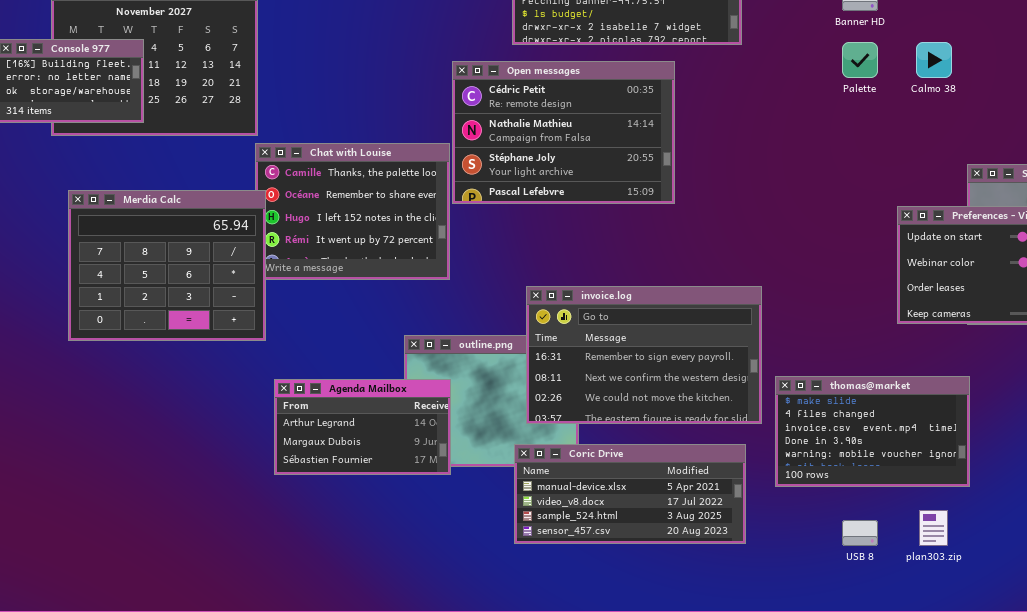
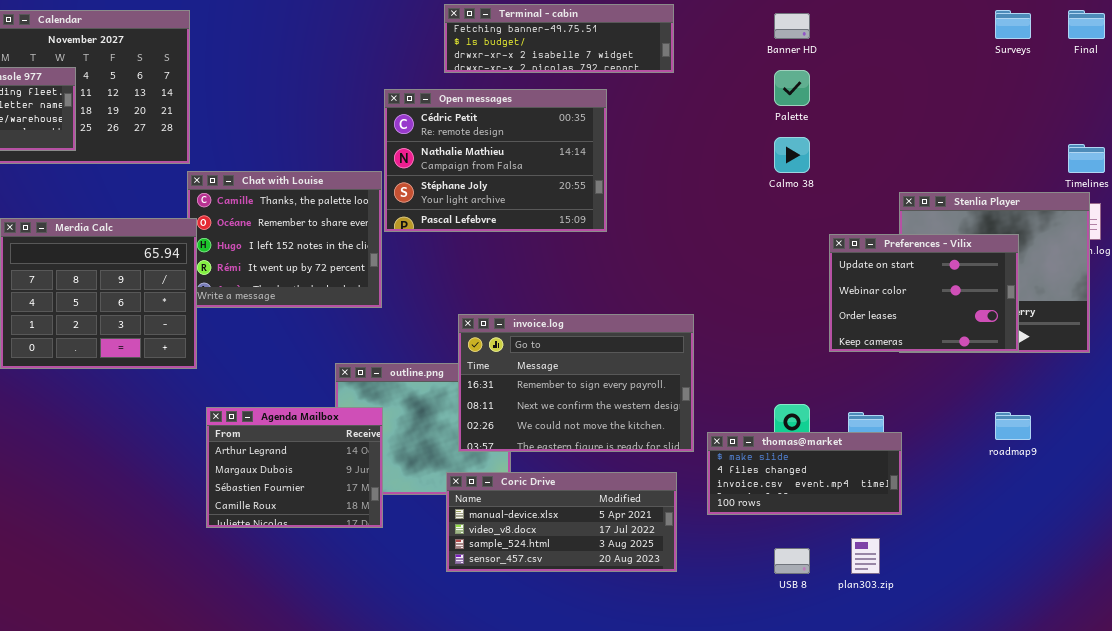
Calmo 38: [916,42,952,78] -> [774,137,810,173], moved
thomas@market: [775,376,970,487] -> [707,432,902,515], resized
Agenda Mailbox: [274,379,451,475] -> [206,407,383,528], resized

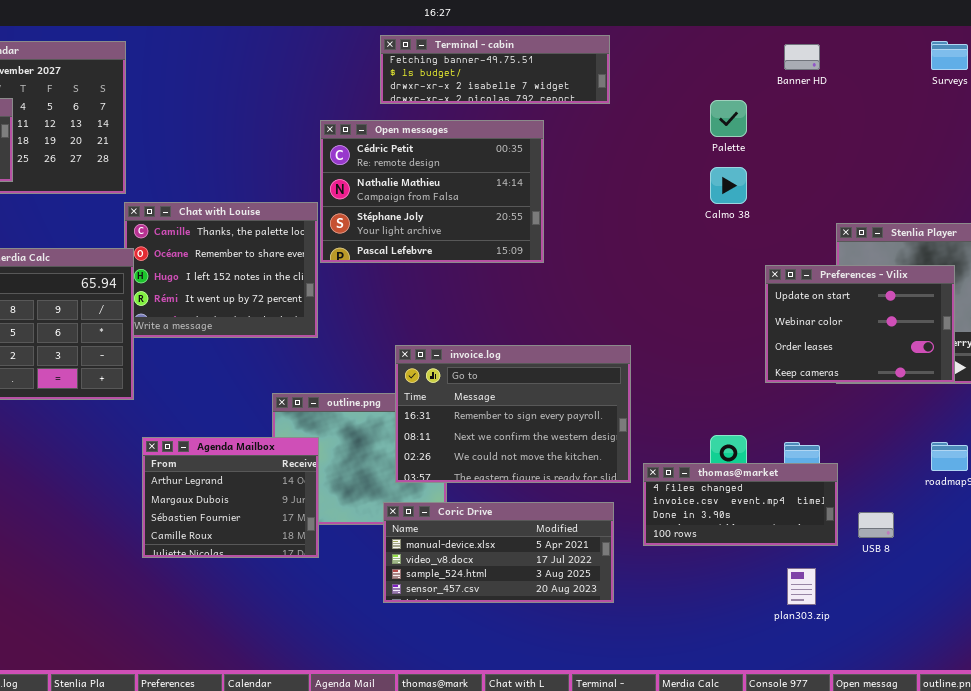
Banner HD: [774,13,810,39] -> [784,44,820,70], moved
thomas@market: [707,432,902,515] -> [643,463,838,546], scrolled down 1 row
USB 8: [774,548,810,574] -> [858,512,894,538], moved

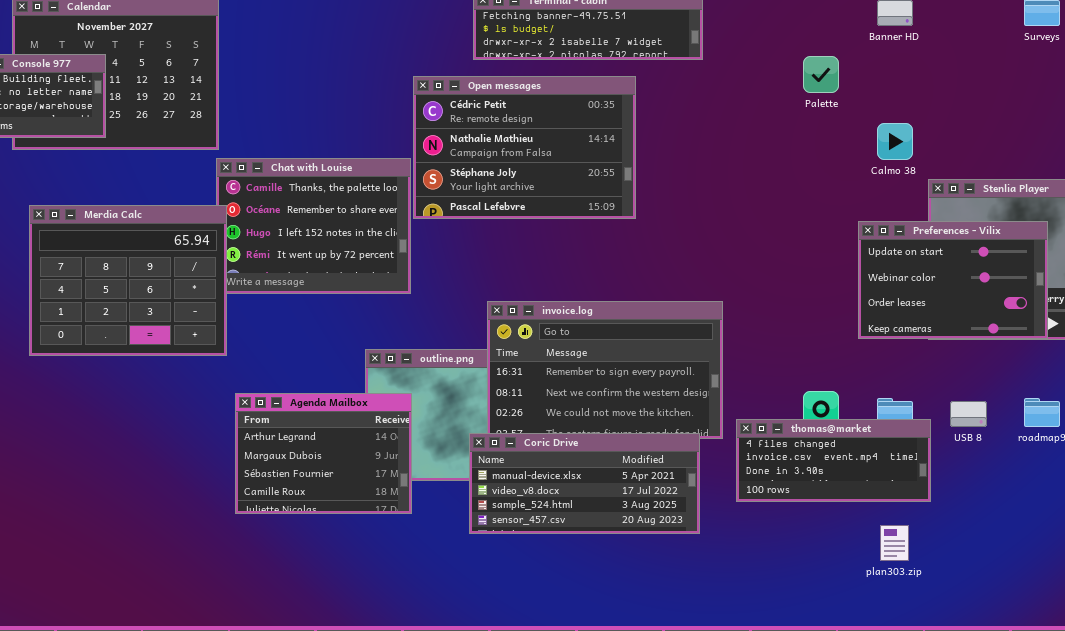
Calmo 38: [710,167,747,204] -> [877,123,913,160], moved
Coric Drive: [383,502,614,603] -> [469,433,700,534], moved
USB 8: [858,512,894,538] -> [950,401,987,427], moved

